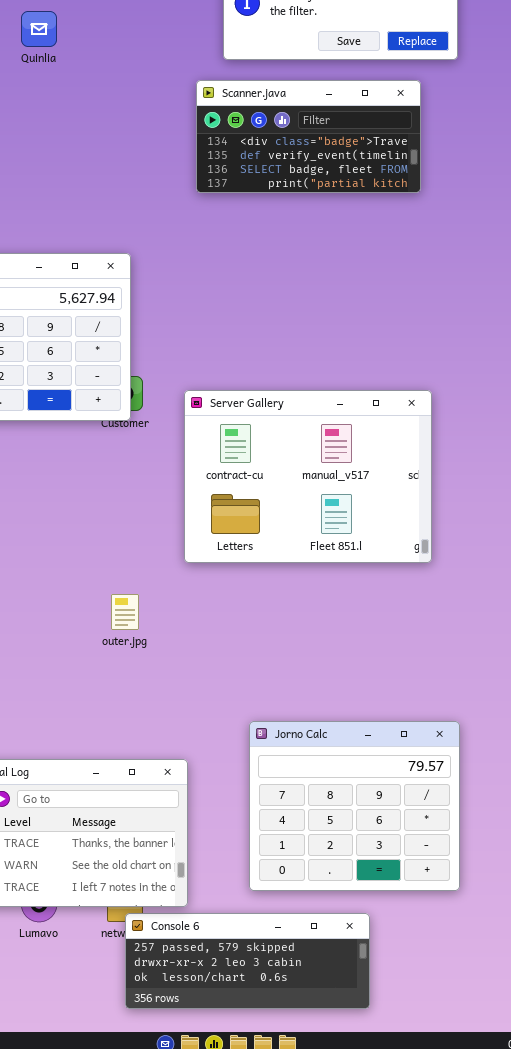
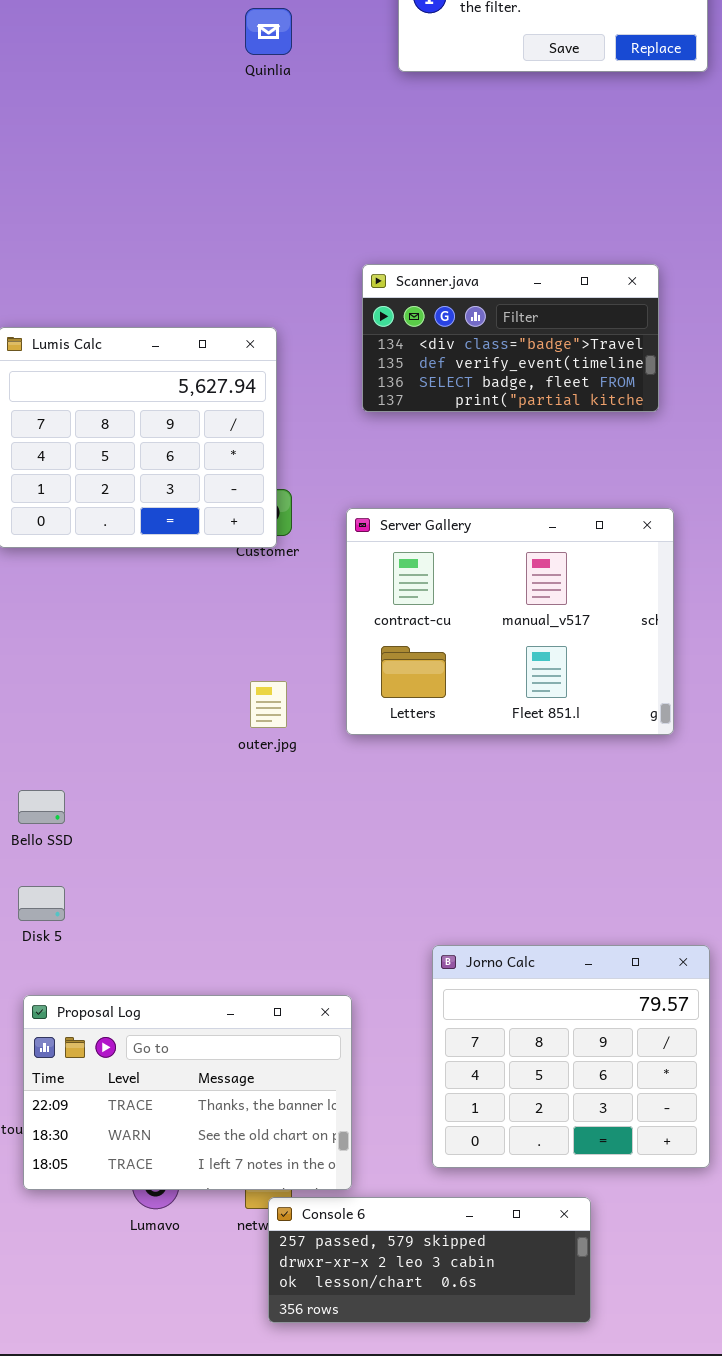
Quinlia: [21,11,57,47] -> [245,8,292,55], moved
Scanner.java: [196,80,421,193] -> [362,264,659,412], moved
outer.jpg: [111,594,139,630] -> [250,681,287,728], moved

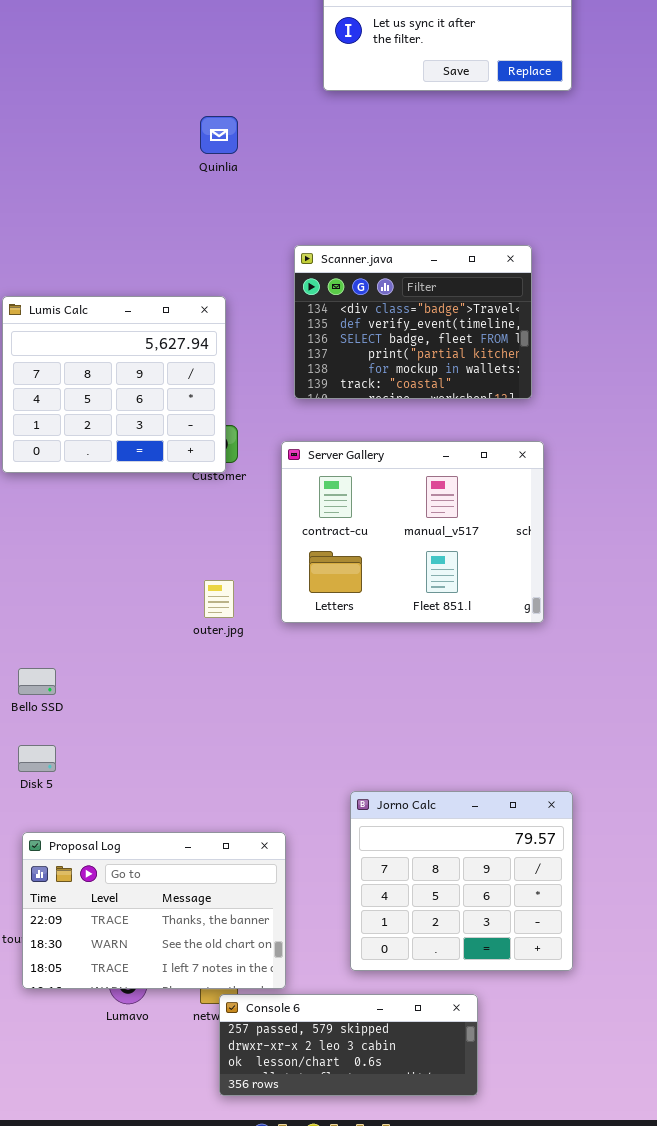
Quinlia: [245,8,292,55] -> [200,116,238,154], moved
Scanner.java: [362,264,659,412] -> [294,245,532,399], resized

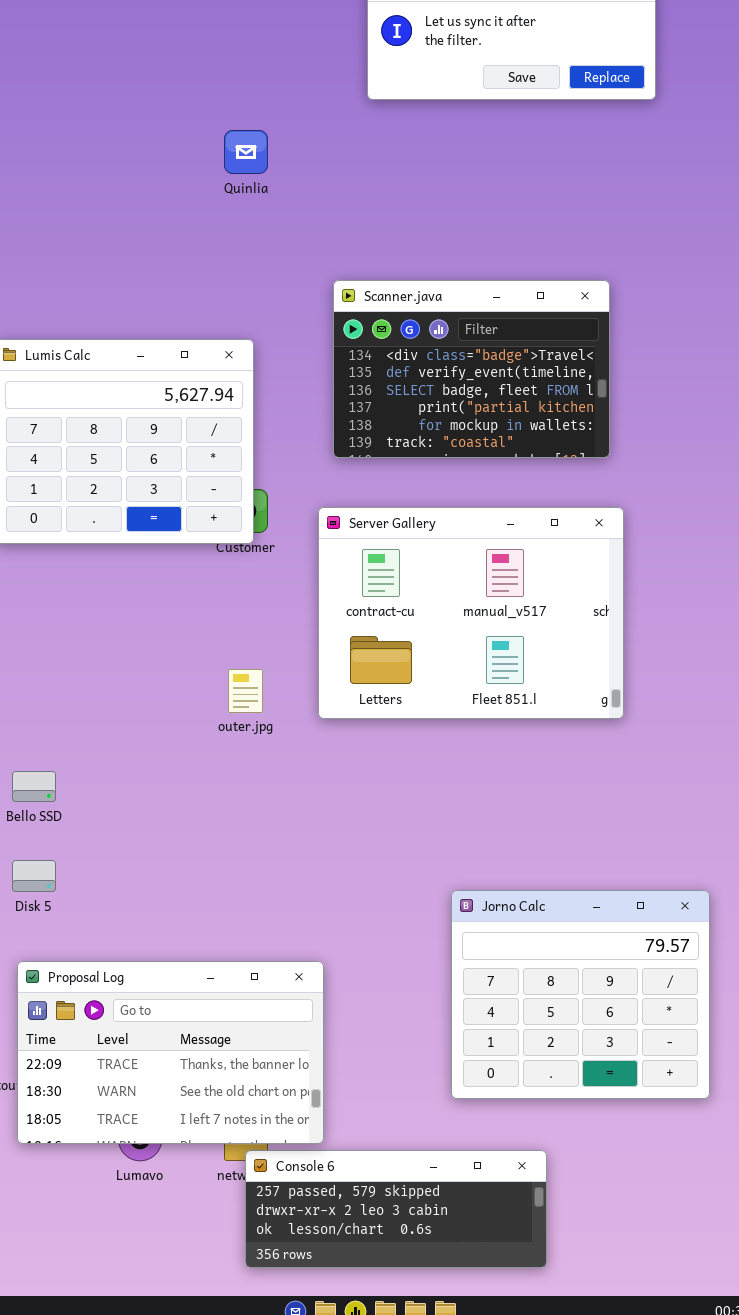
Jorno Calc: [350,791,573,971] -> [451,890,710,1099], moved

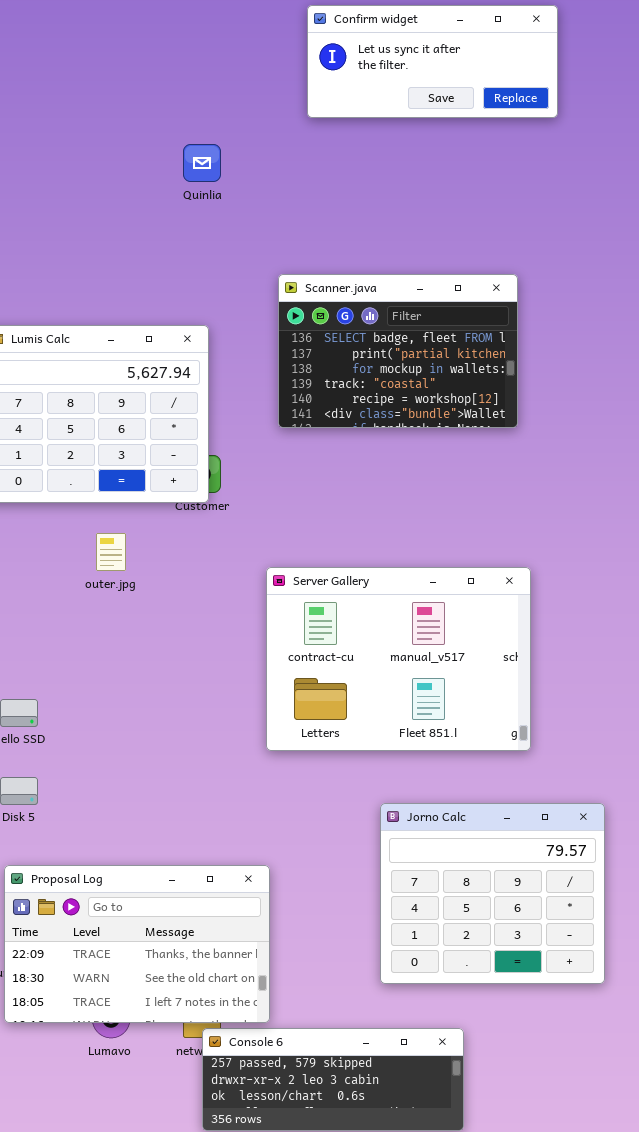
Scanner.java: [333,280,610,458] -> [278,274,518,428], scrolled down 2 rows
Server Gallery: [318,507,624,719] -> [266,567,531,751], moved
outer.jpg: [228,669,263,713] -> [96,533,126,571], moved

